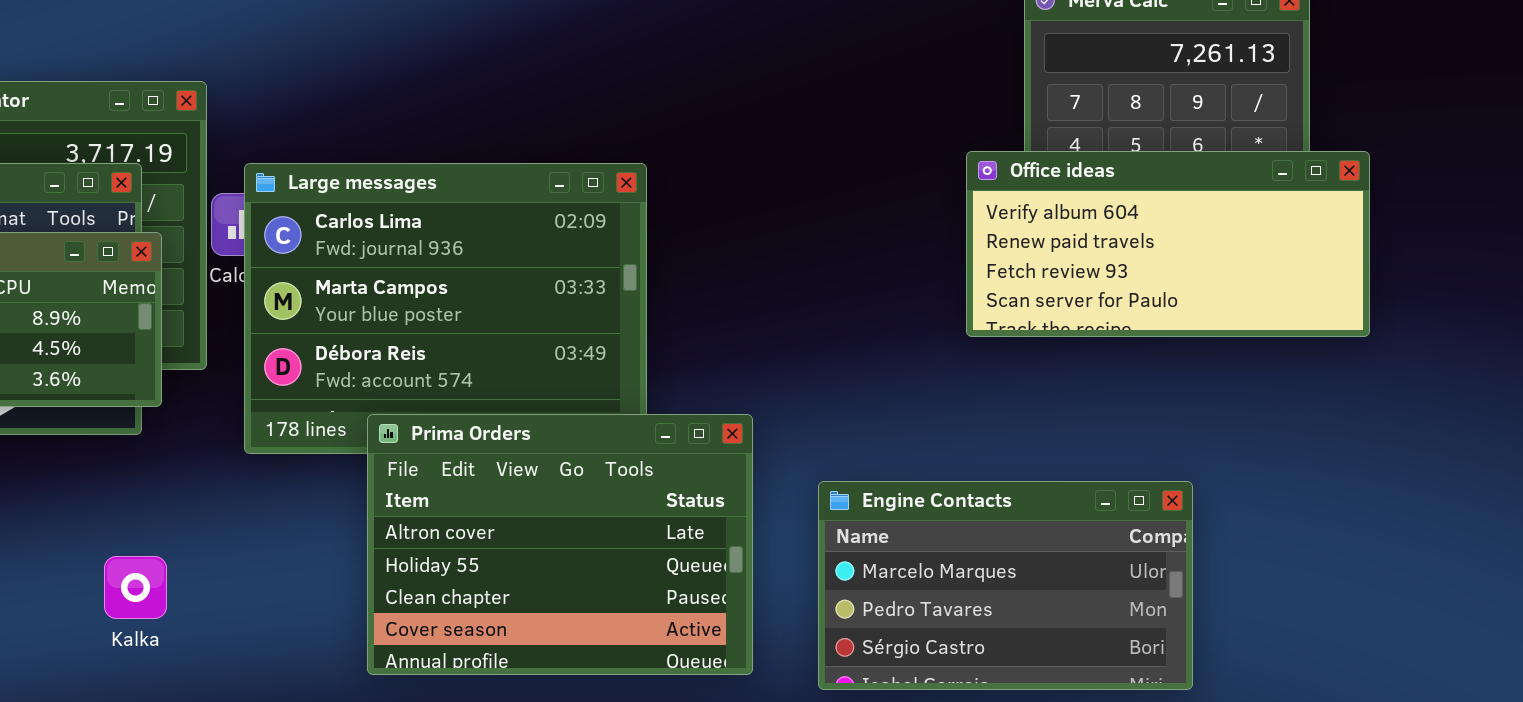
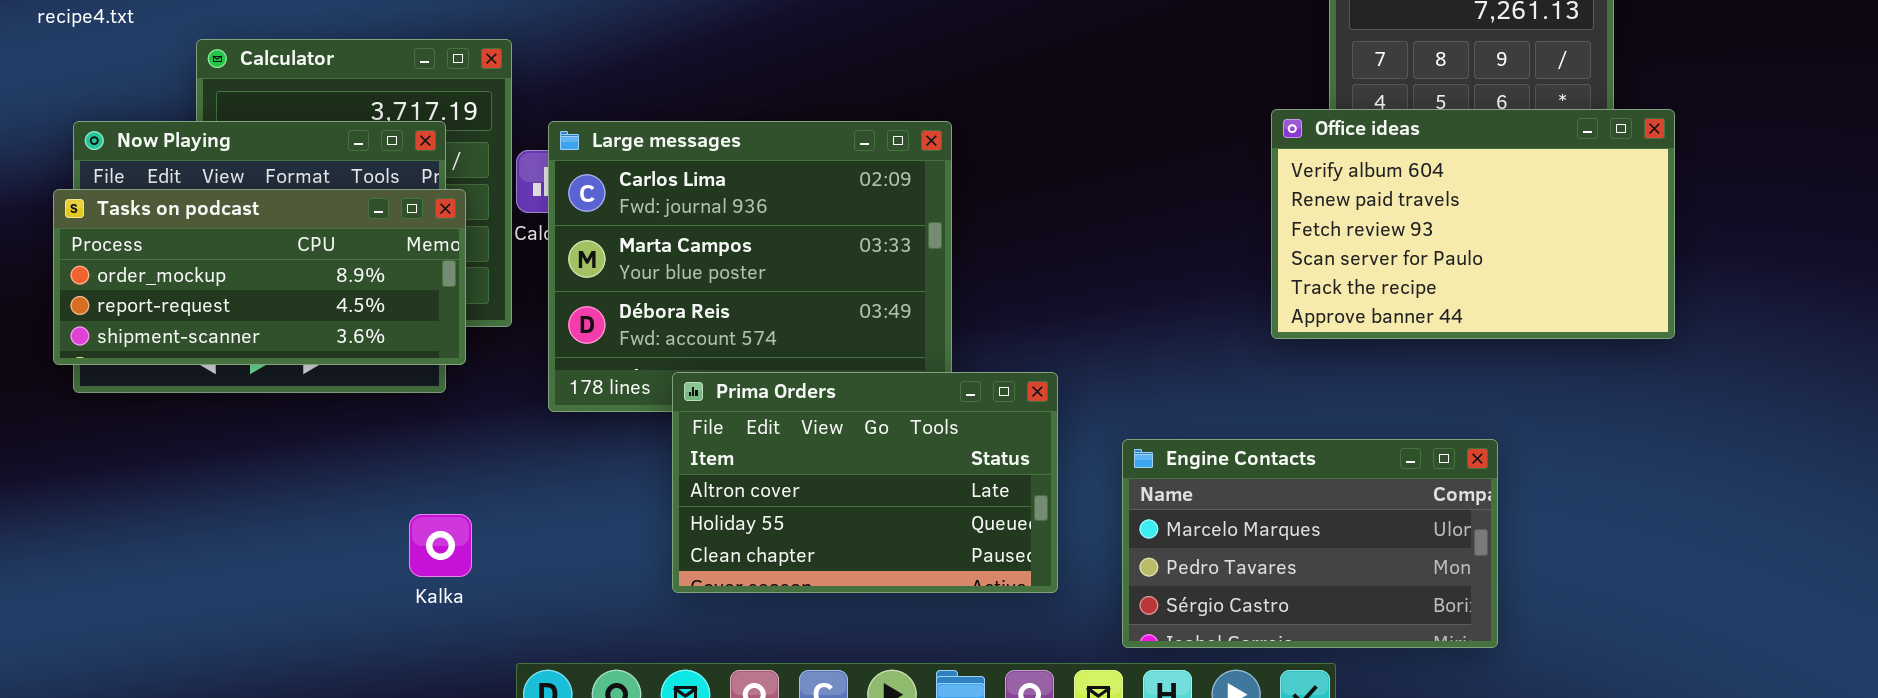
Office ideas: [966,151,1370,337] -> [1271,109,1675,339], resized
Prima Orders: [367,414,753,675] -> [672,372,1058,593], resized

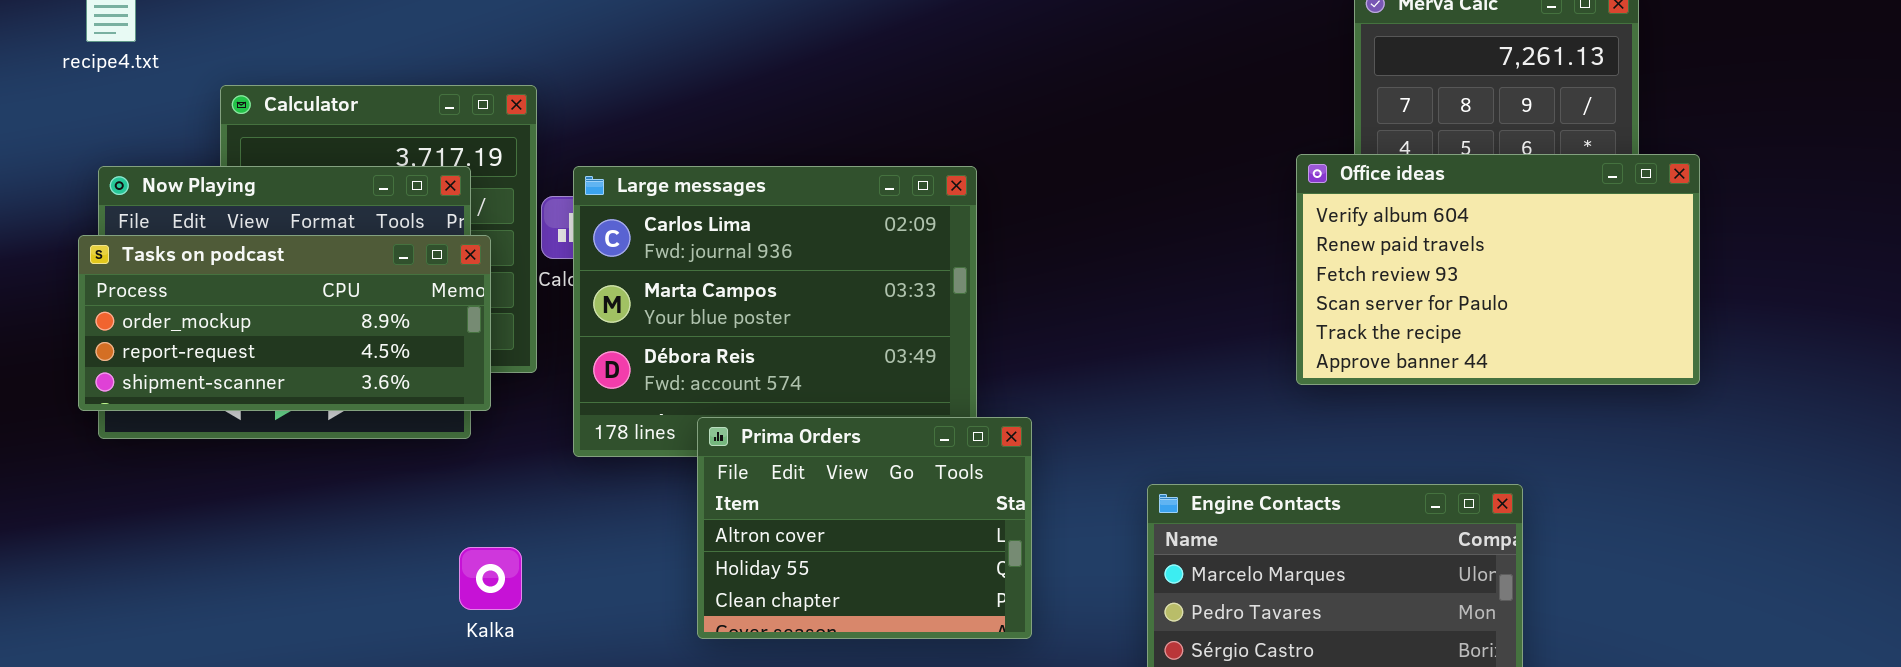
Prima Orders: [672,372,1058,593] -> [697,417,1032,639], resized
Kalka: [409,514,472,577] -> [459,547,522,610], moved

